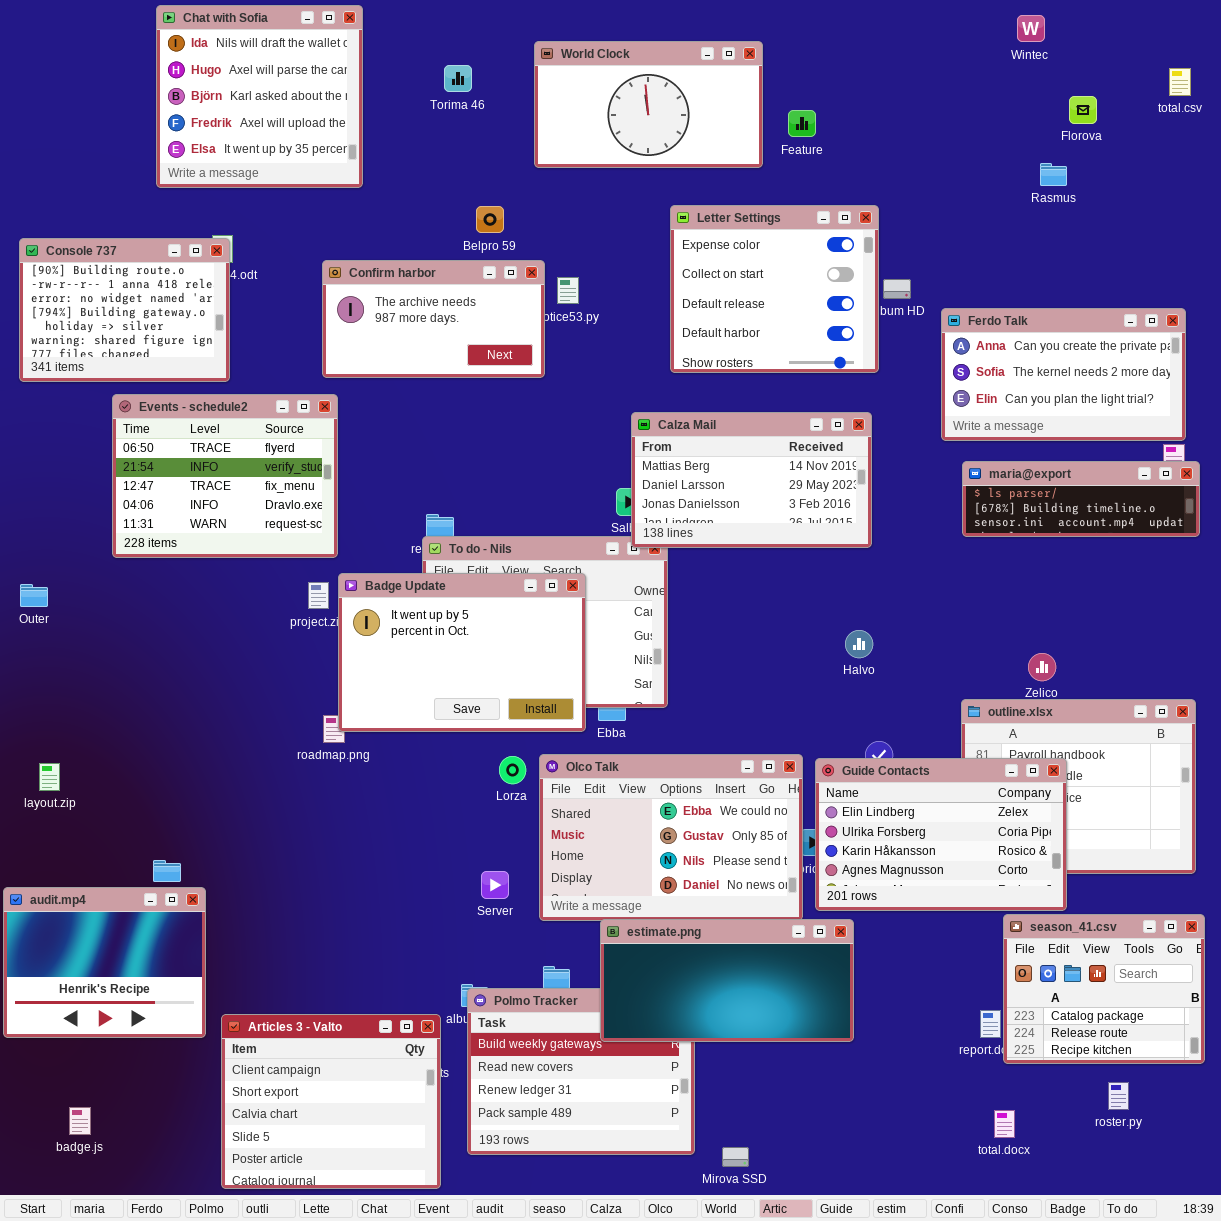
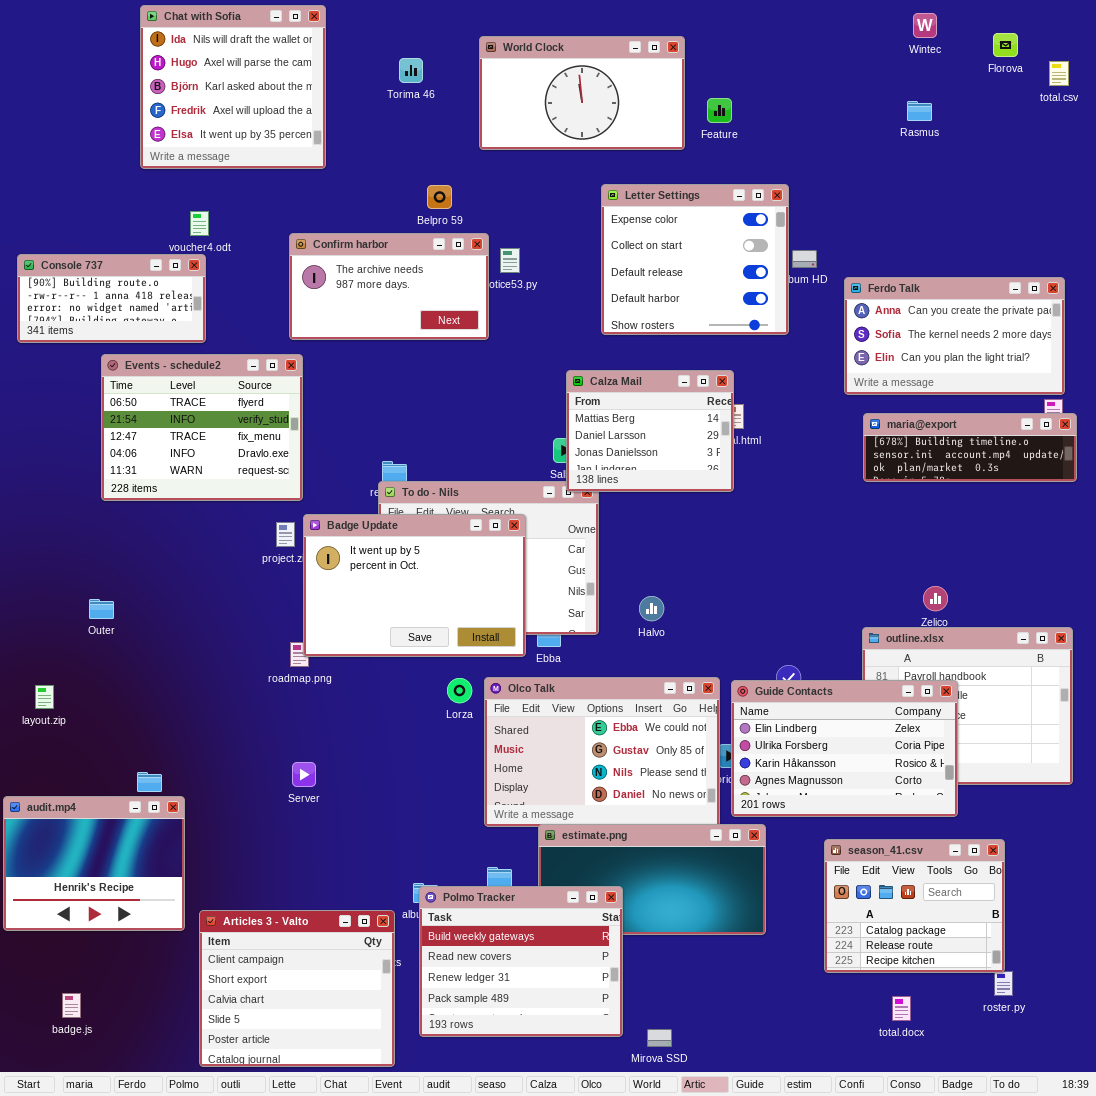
Florova: [1069,96,1097,124] -> [993,33,1018,57], moved
Rasmus: [1040,163,1067,186] -> [907,101,932,121], moved
Console 737: [19,238,230,382] -> [17,254,206,343], resized
Calza Mail: [631,412,872,548] -> [566,370,734,492], resized
maria@export: [962,461,1200,537] -> [863,413,1077,482], scrolled down 1 row
Outer: [20,584,48,607] -> [89,599,114,619], moved
Halvo: [845,630,873,658] -> [639,596,664,621], moved
Server: [481,871,509,899] -> [292,762,316,787], moved
season_41.csv: [1003,914,1205,1064] -> [824,839,1005,973], moved
Polmo Tracker: [467,988,695,1155] -> [419,886,623,1037], raised

